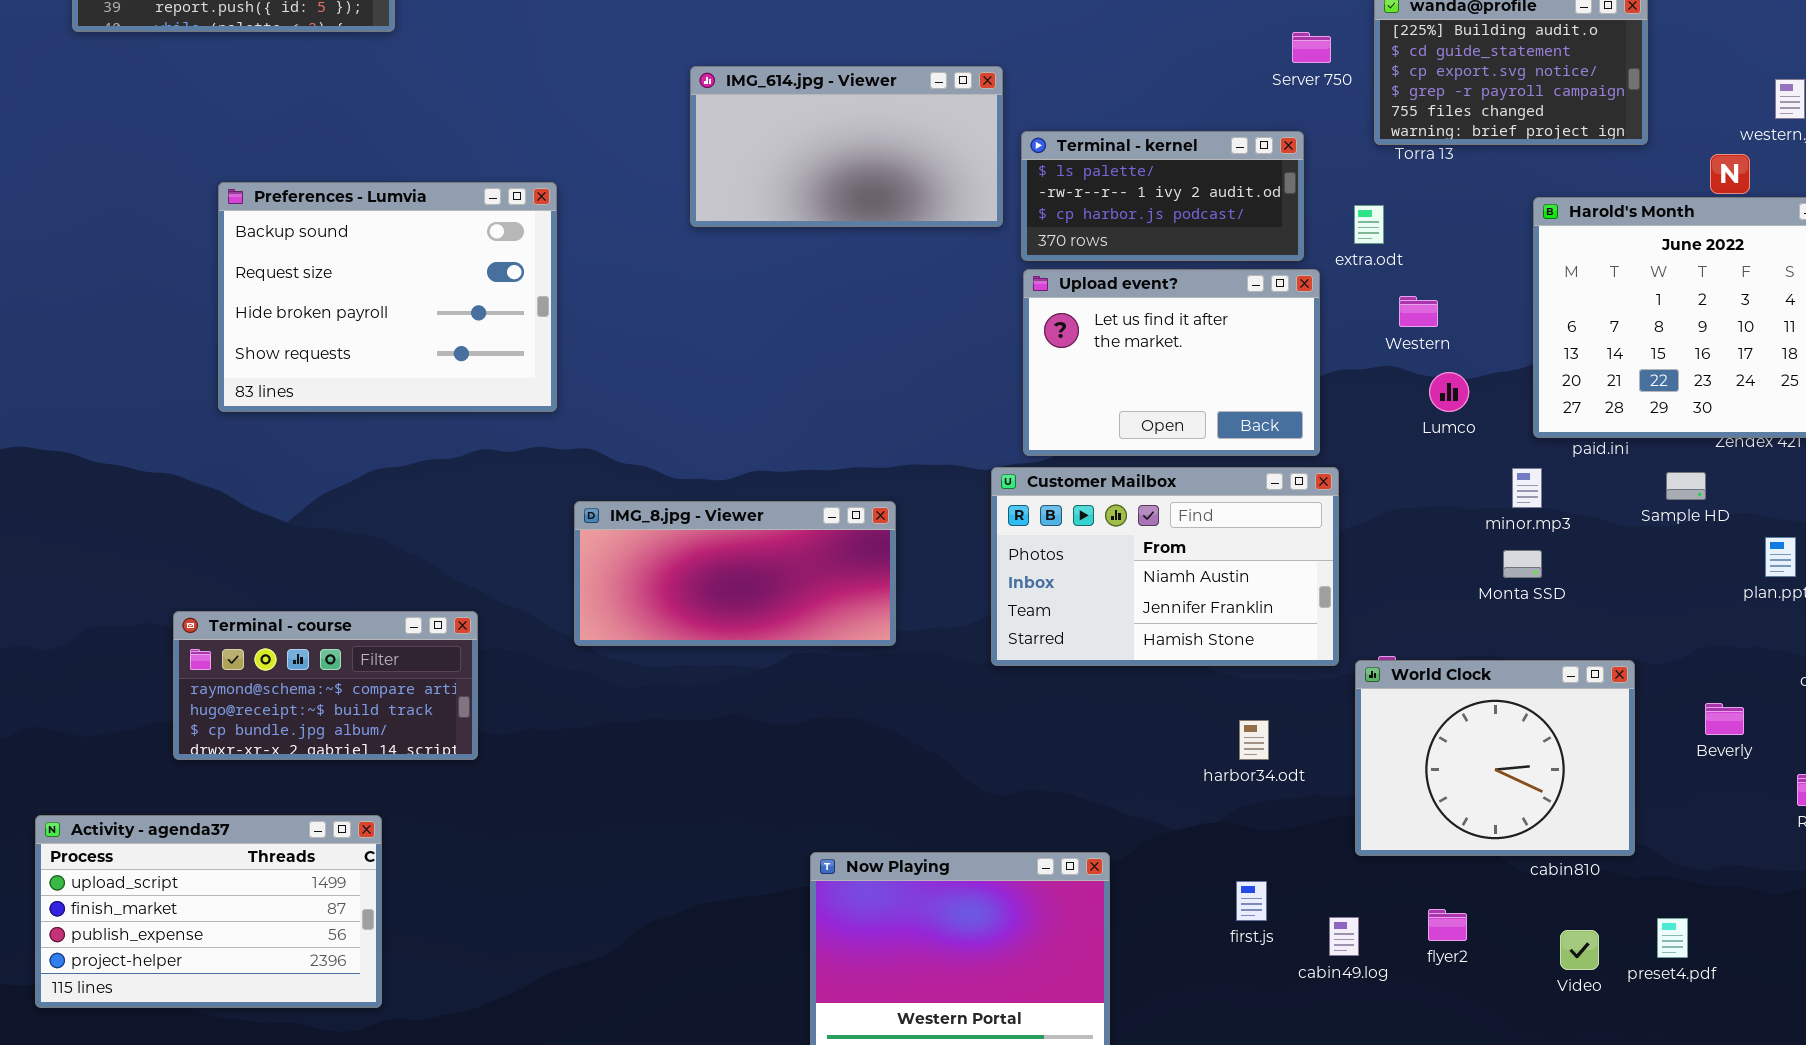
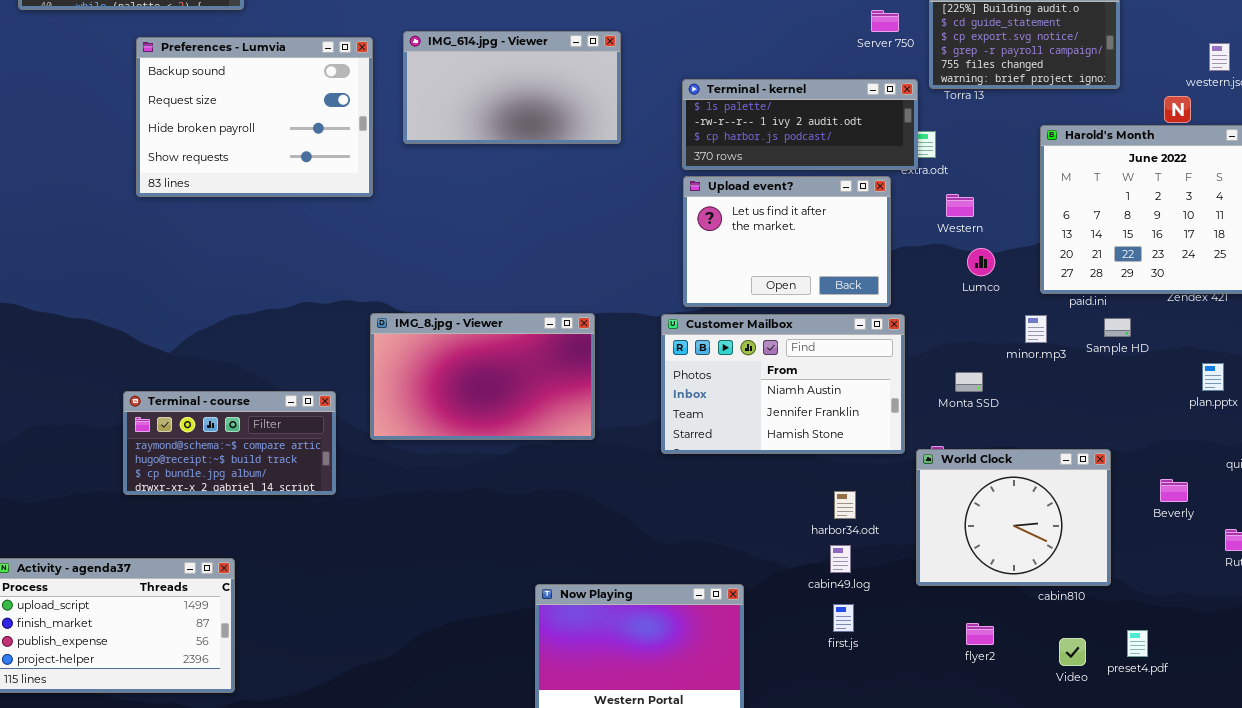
IMG_614.jpg - Viewer: [690,66,1003,227] -> [403,31,621,144], moved
Terminal - kernel: [1021,131,1304,261] -> [682,79,918,170], resized
Preferences - Lumvia: [218,182,557,412] -> [136,37,373,197], moved
Sample HD: [1666,472,1706,500] -> [1104,318,1131,337], moved
IMG_8.jpg - Viewer: [574,501,896,646] -> [370,313,595,440], resized
Monta SSD: [1503,550,1542,578] -> [955,372,983,392], moved
Terminal - course: [173,611,478,760] -> [123,391,336,495], moved
cabin49.log: [1329,917,1359,956] -> [830,545,851,573], moved

